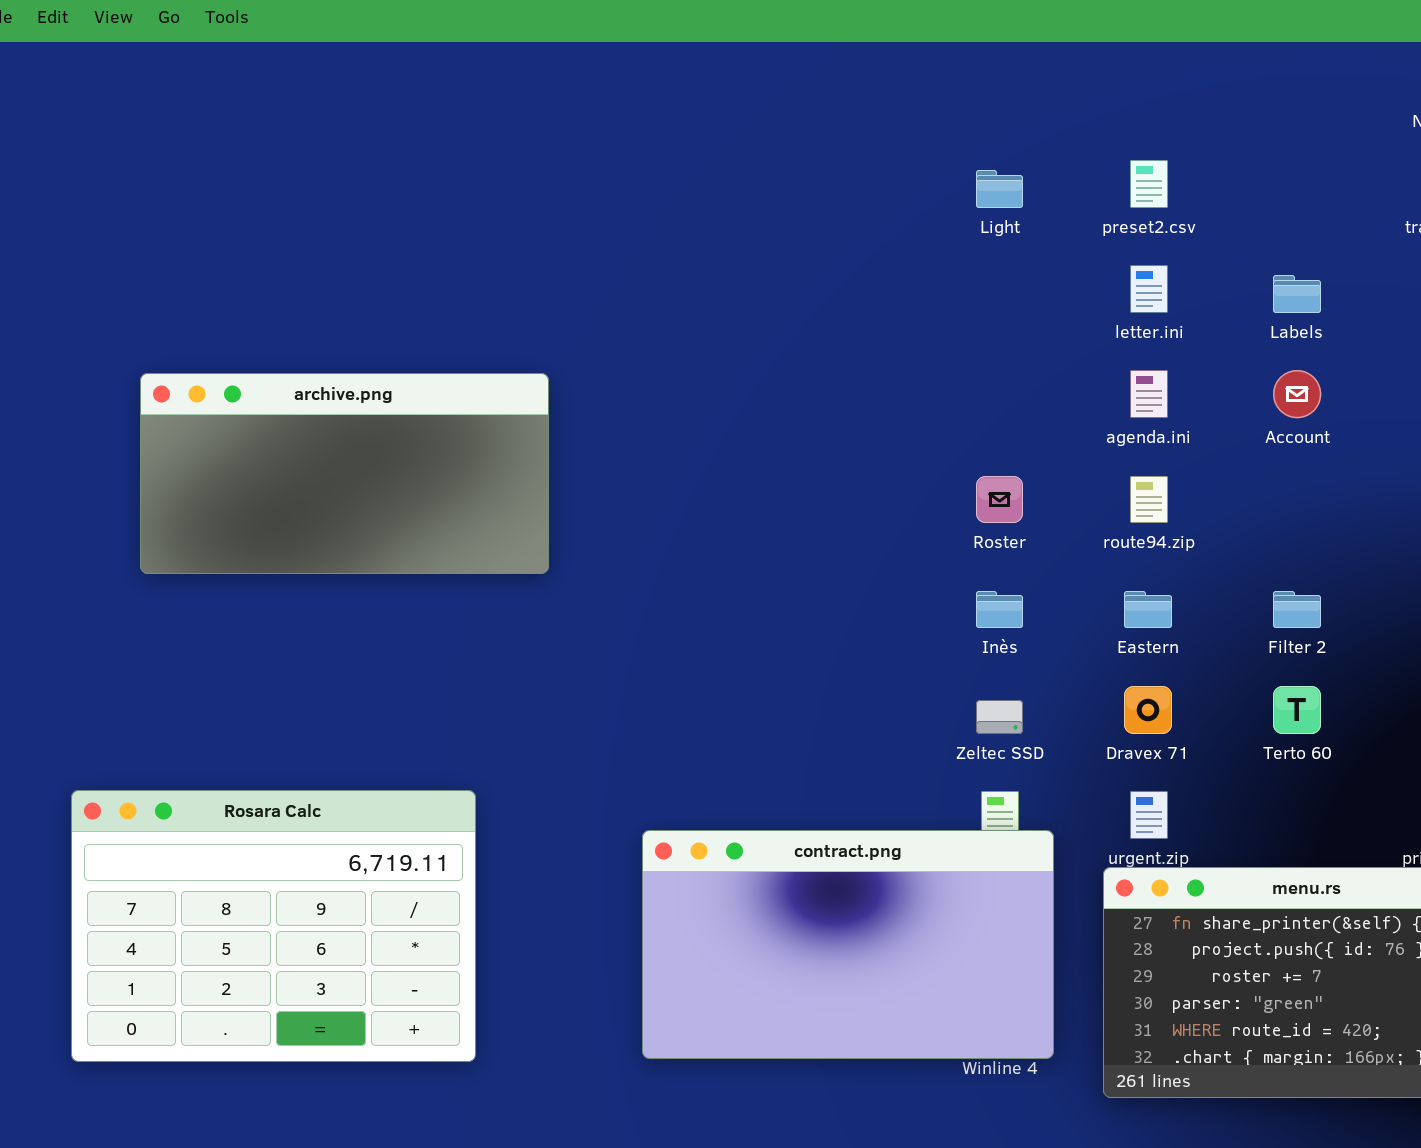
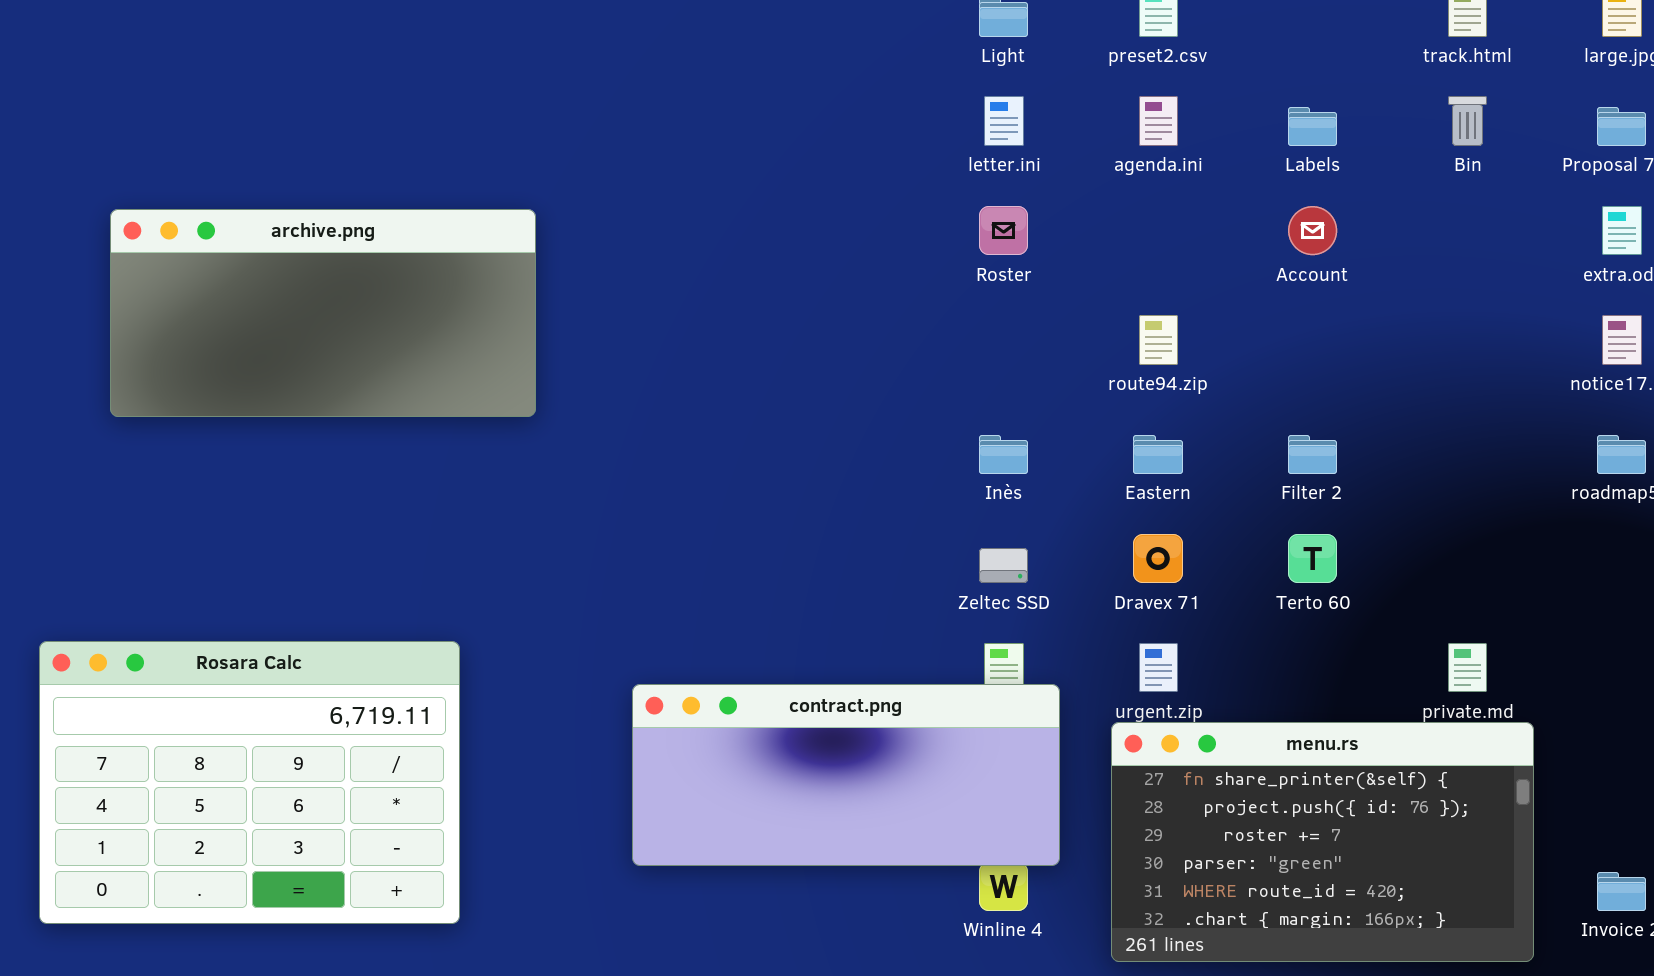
letter.ini: [1130,265,1168,313] -> [984,96,1024,146], moved
agenda.ini: [1130,370,1168,418] -> [1139,96,1178,146], moved
Roster: [976,476,1023,523] -> [979,206,1028,255], moved
contract.png: [642,830,1054,1059] -> [632,684,1060,866], resized

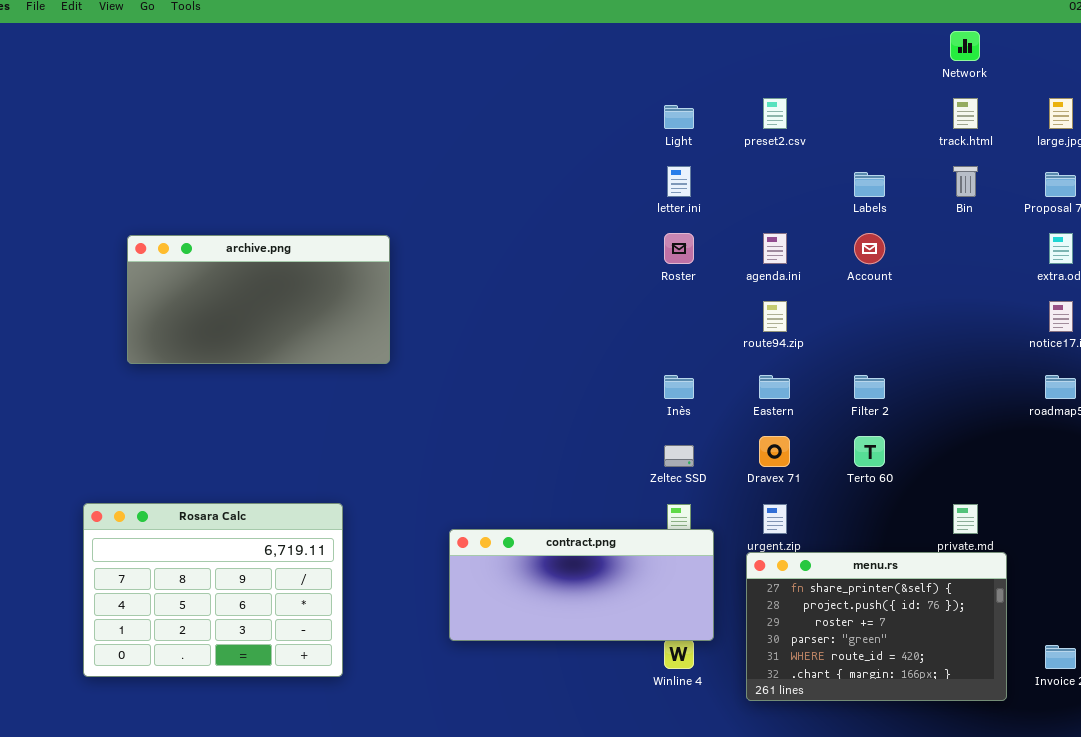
agenda.ini: [1139,96,1178,146] -> [763,233,787,264], moved

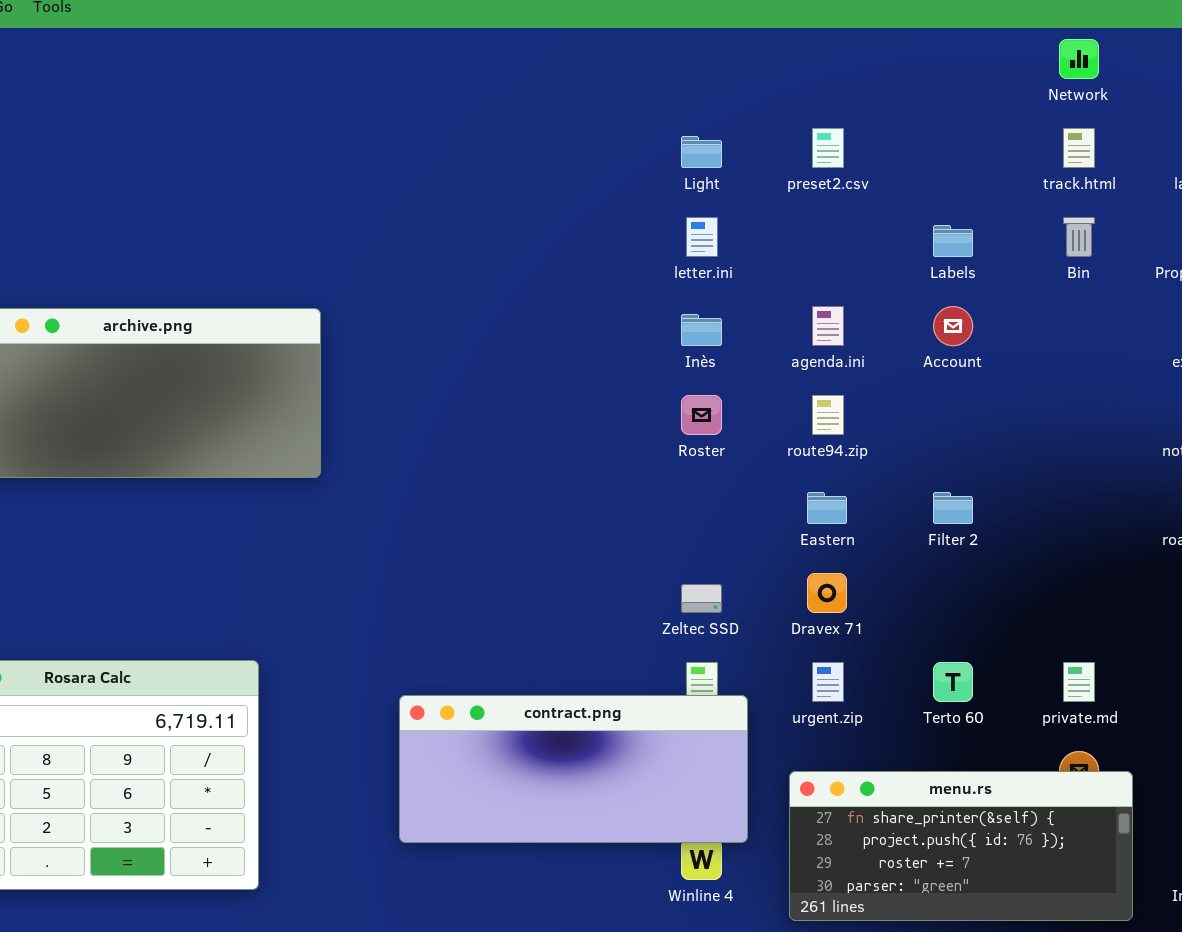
Roster: [664,233,694,264] -> [681,395,722,435], moved
Inès: [664,375,694,399] -> [681,314,722,346], moved
Terto 60: [854,436,885,467] -> [933,662,973,702], moved
menu.rs: [746,552,1007,701] -> [789,771,1133,921], resized

